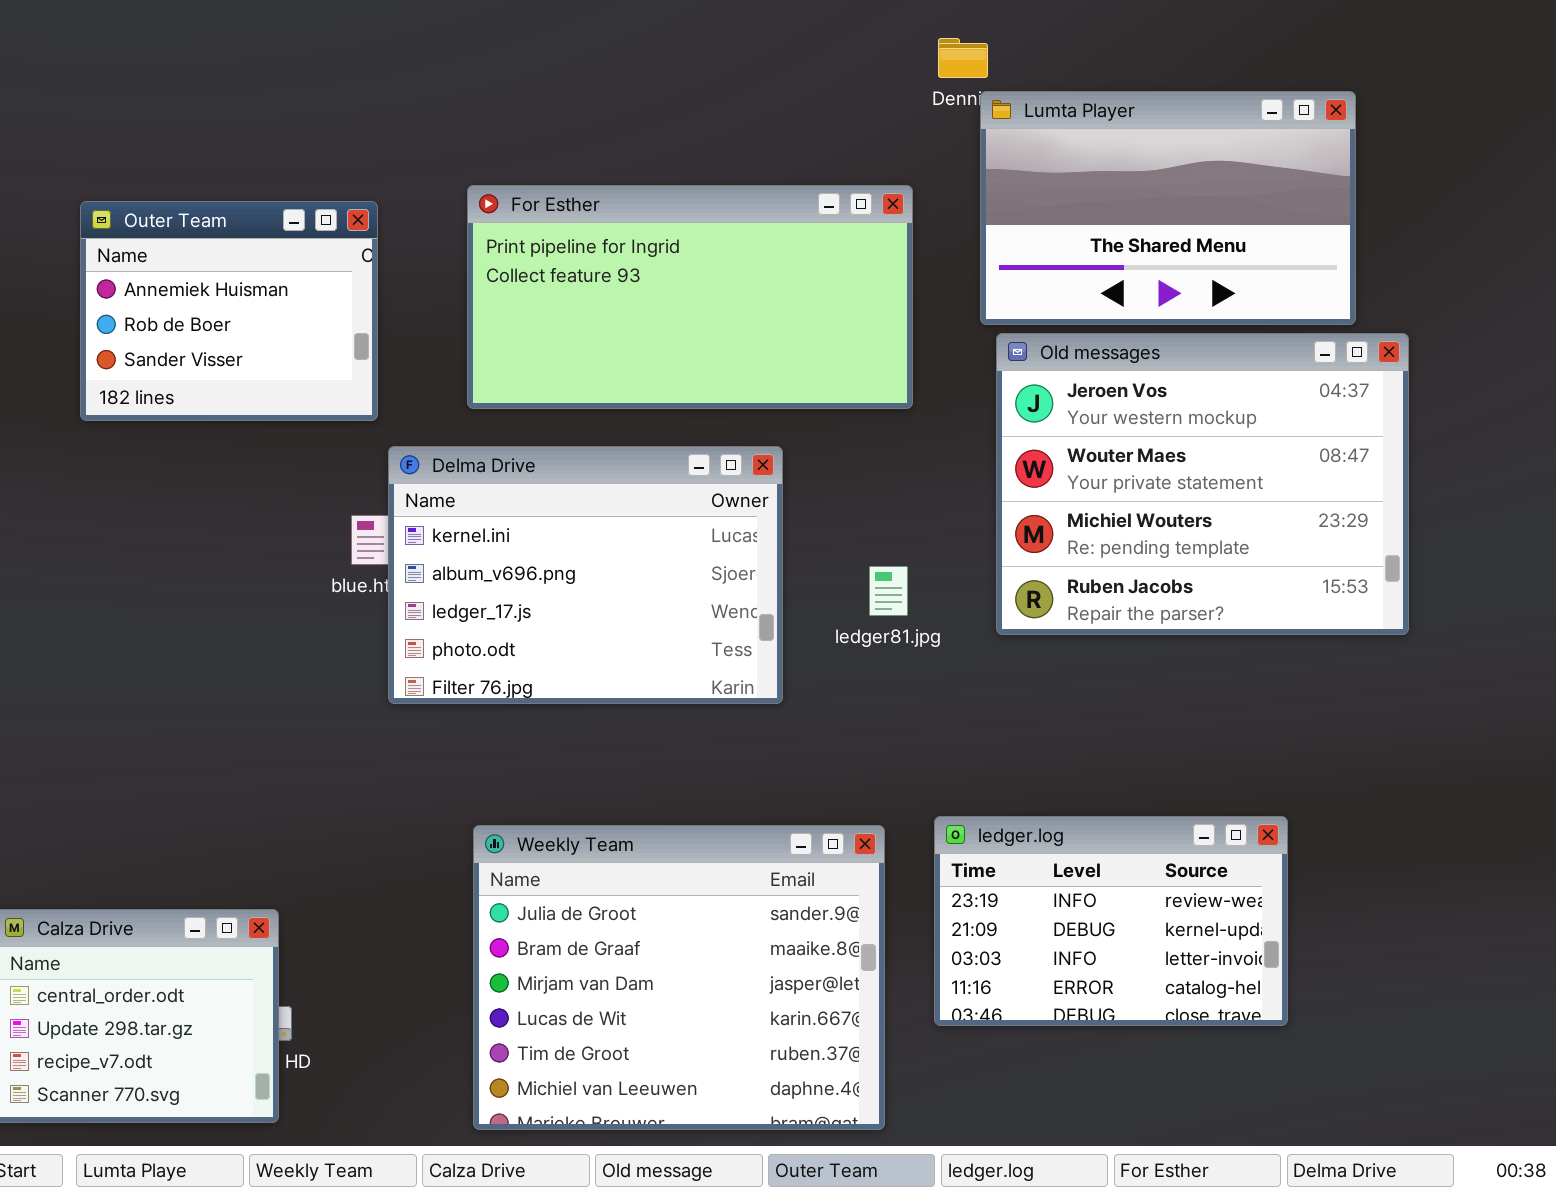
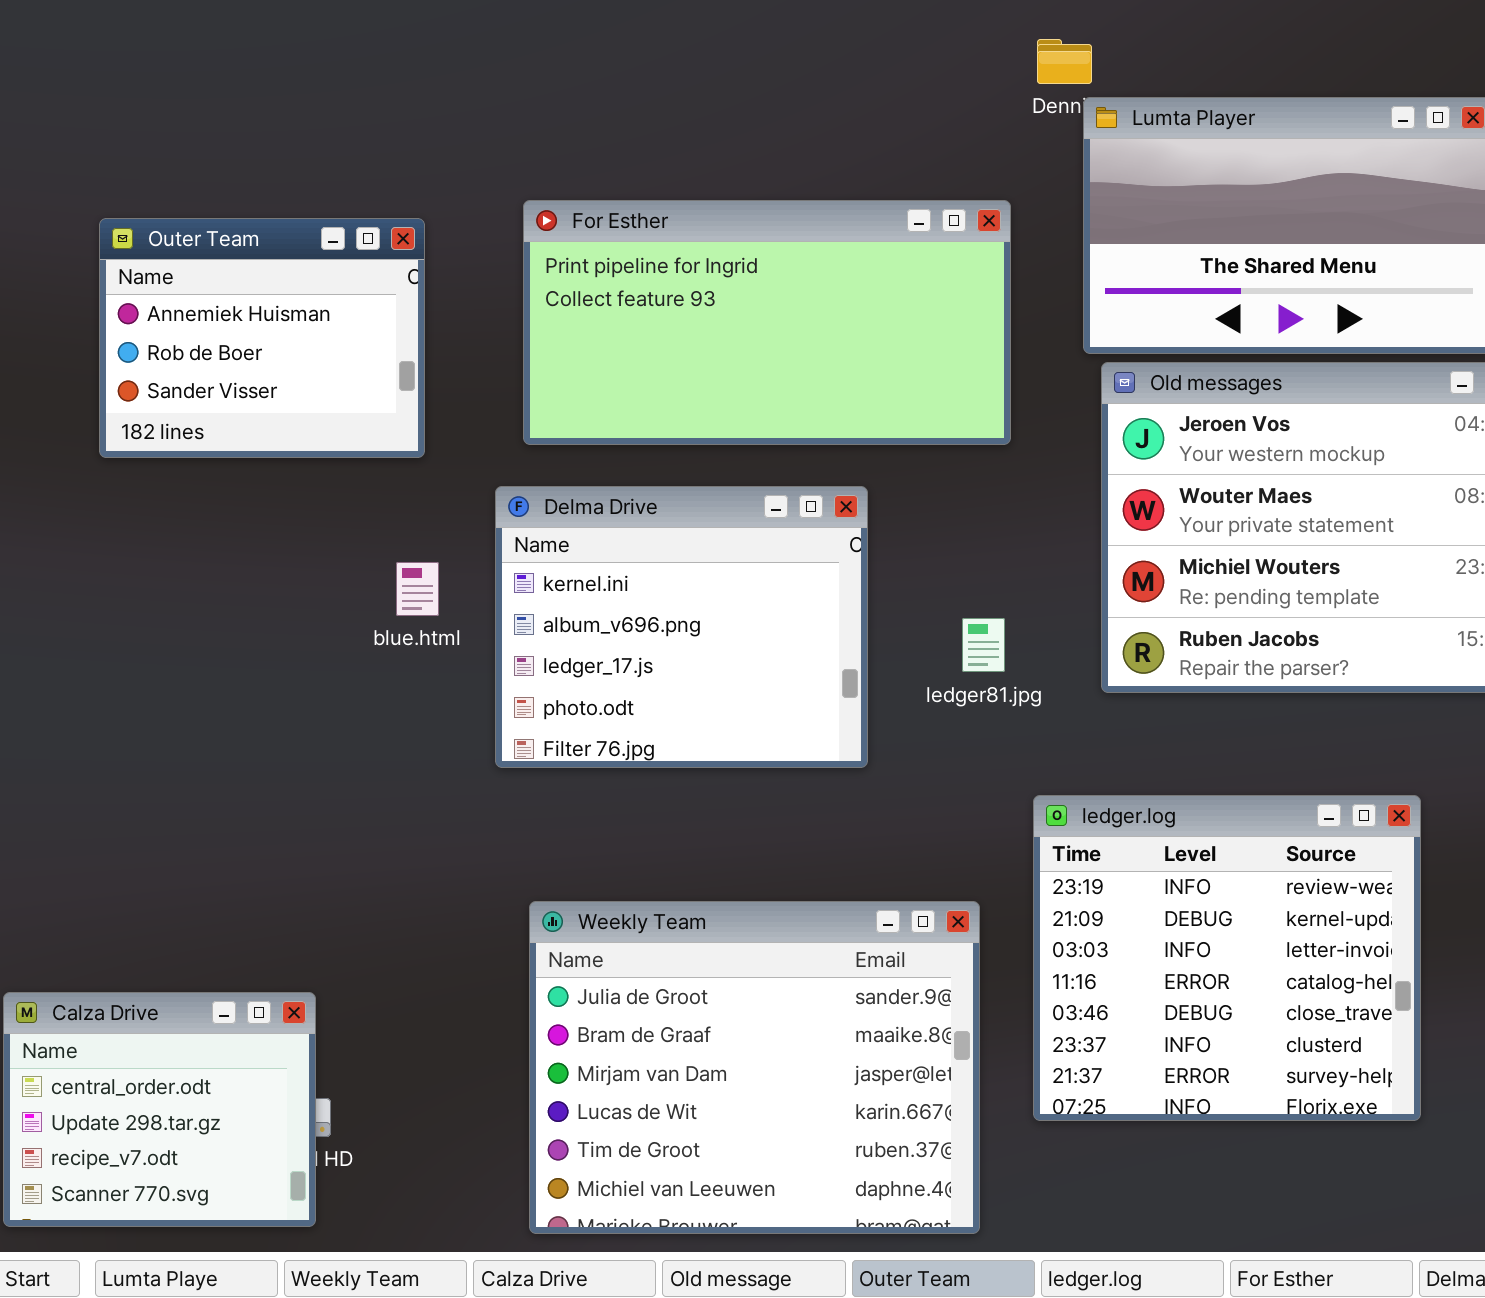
Delma Drive: [388,446,783,704] -> [495,486,868,768], resized
ledger.log: [934,816,1288,1026] -> [1033,795,1421,1121], resized

